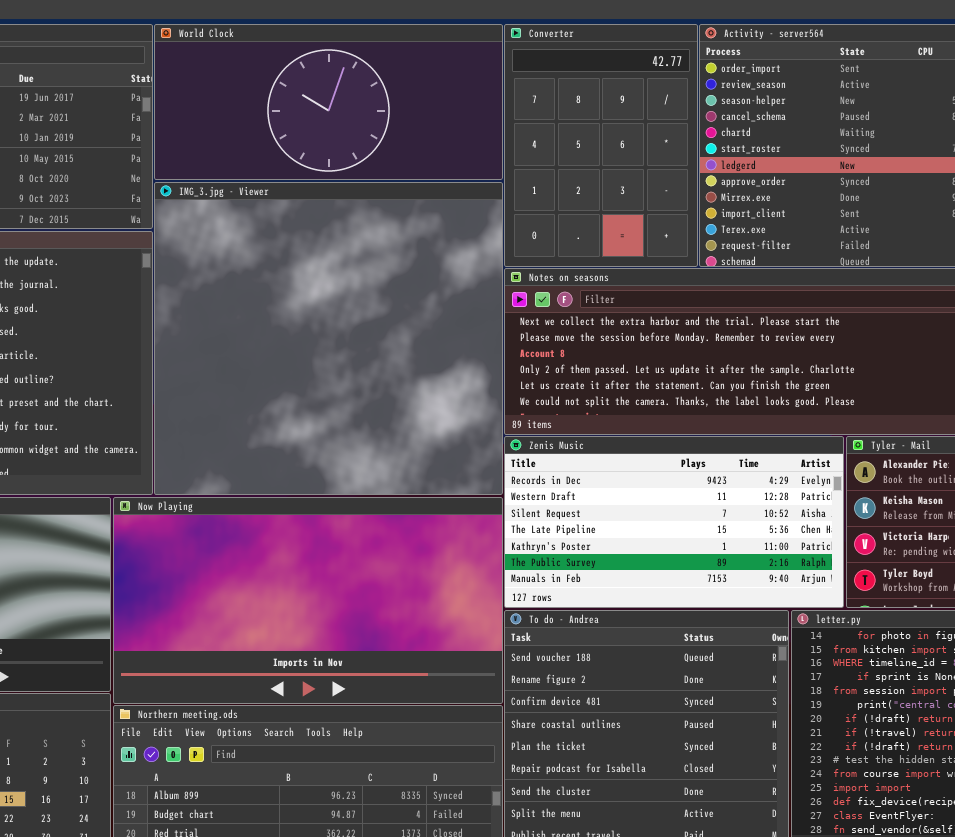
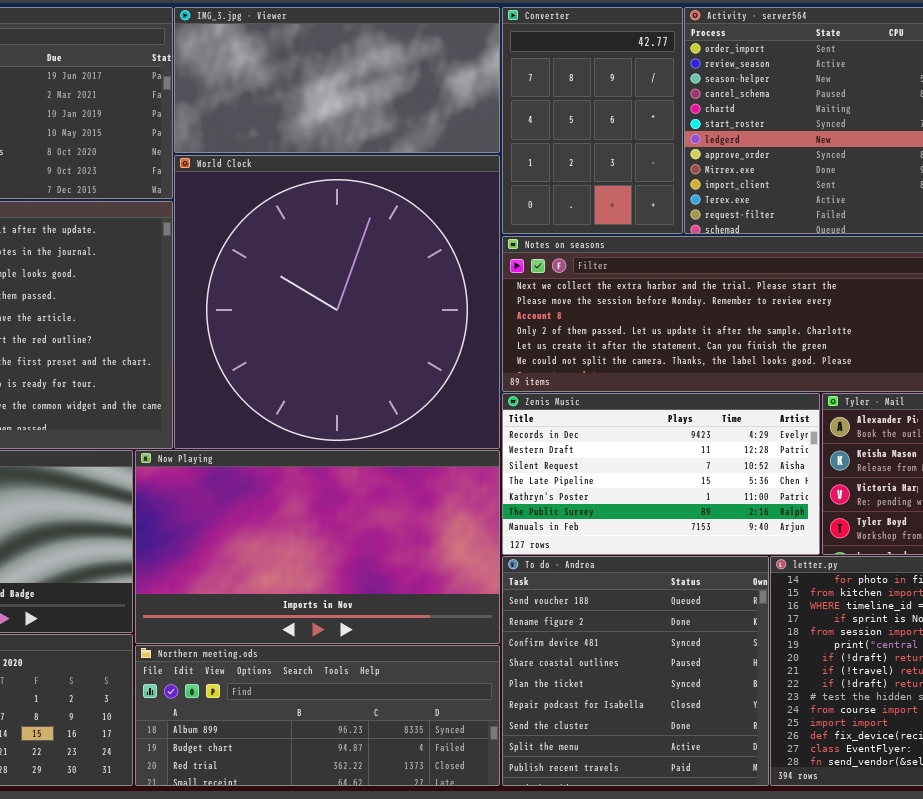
World Clock: [154,24,503,180] -> [174,155,500,449], moved, resized
IMG_3.jpg - Viewer: [154,182,503,495] -> [174,7,500,153], moved, resized

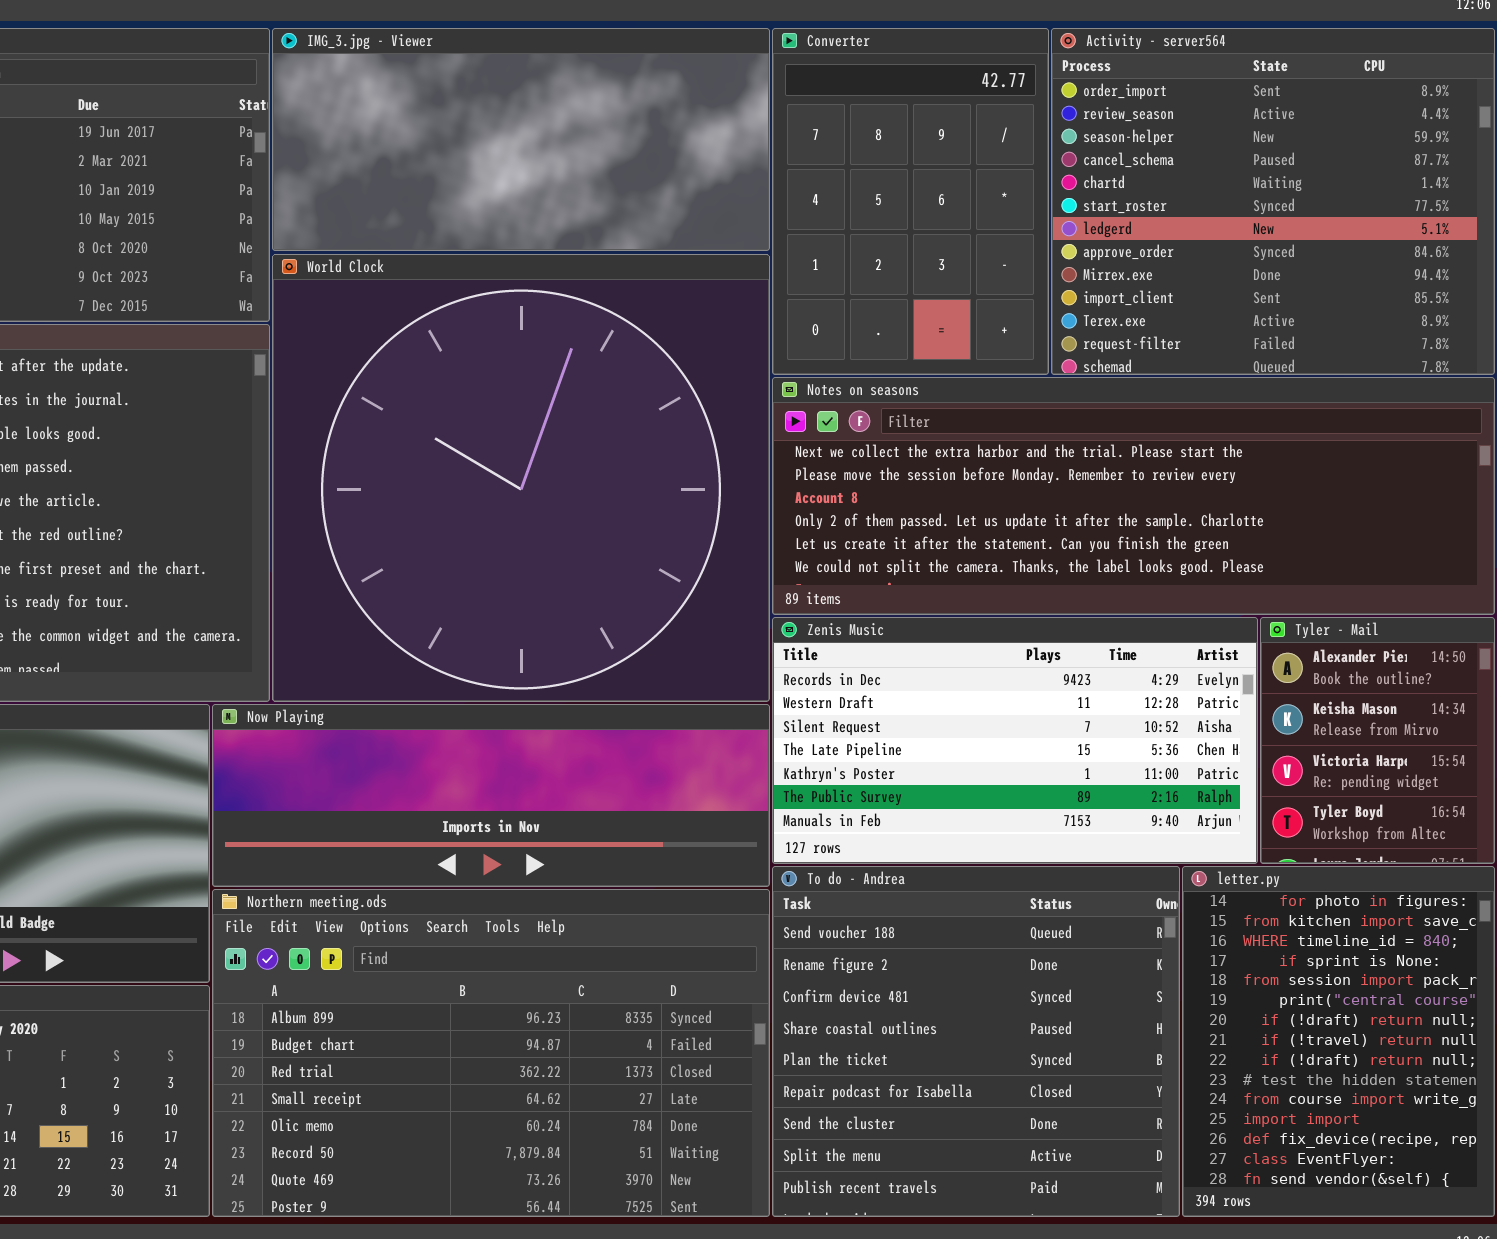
Now Playing: [135,450,500,644] -> [212,704,770,887], resized
Northern meeting.ods: [135,645,500,786] -> [212,889,770,1217], resized

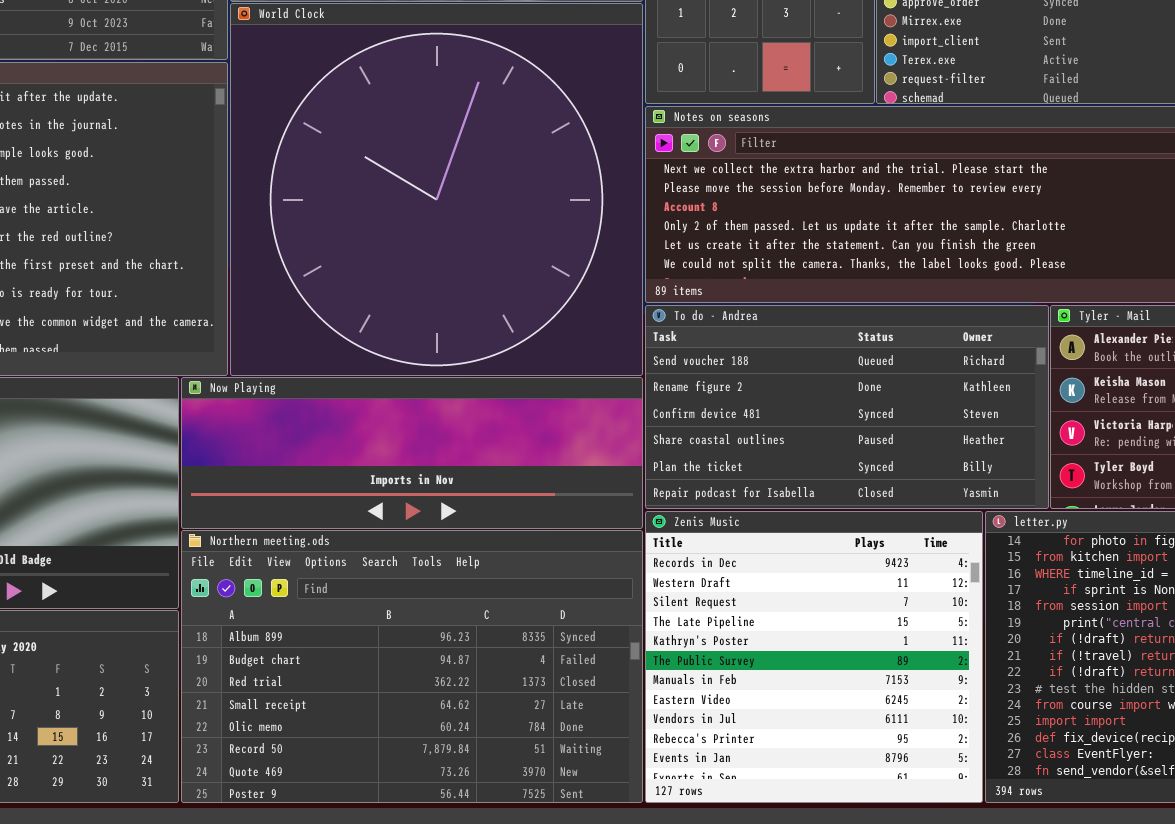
Zenis Music: [772,617,1258,864] -> [645,511,983,803], moved, resized
To do - Andrea: [772,866,1180,1217] -> [645,305,1049,509], moved, resized

